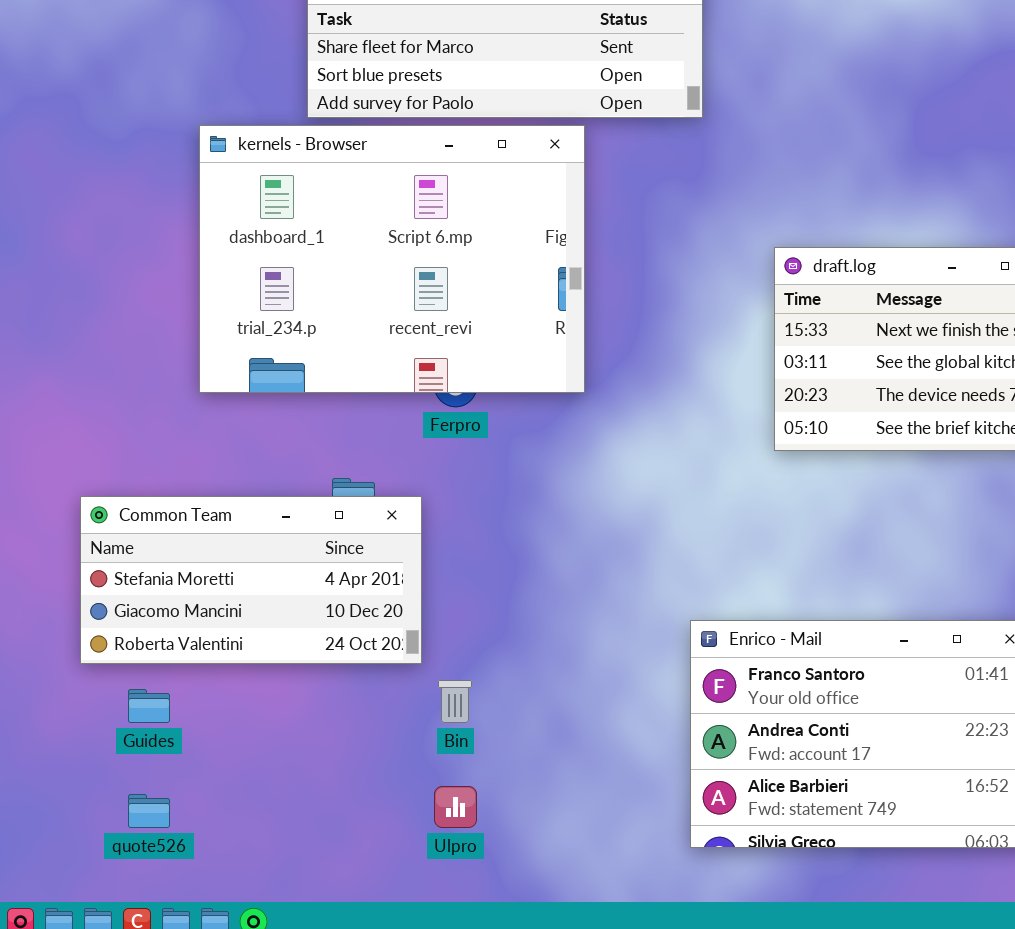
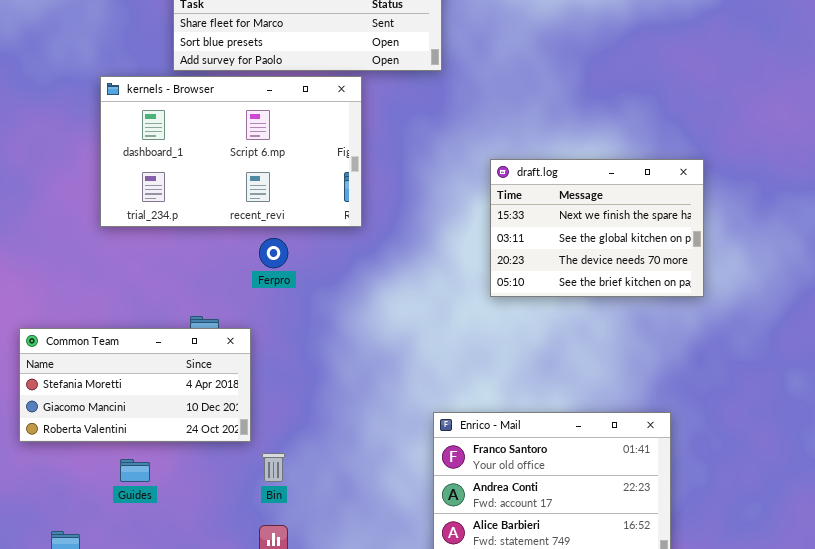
kernels - Browser: [199,125,585,393] -> [100,76,362,227], resized
Guides: [128,689,170,723] -> [120,459,150,482], moved

